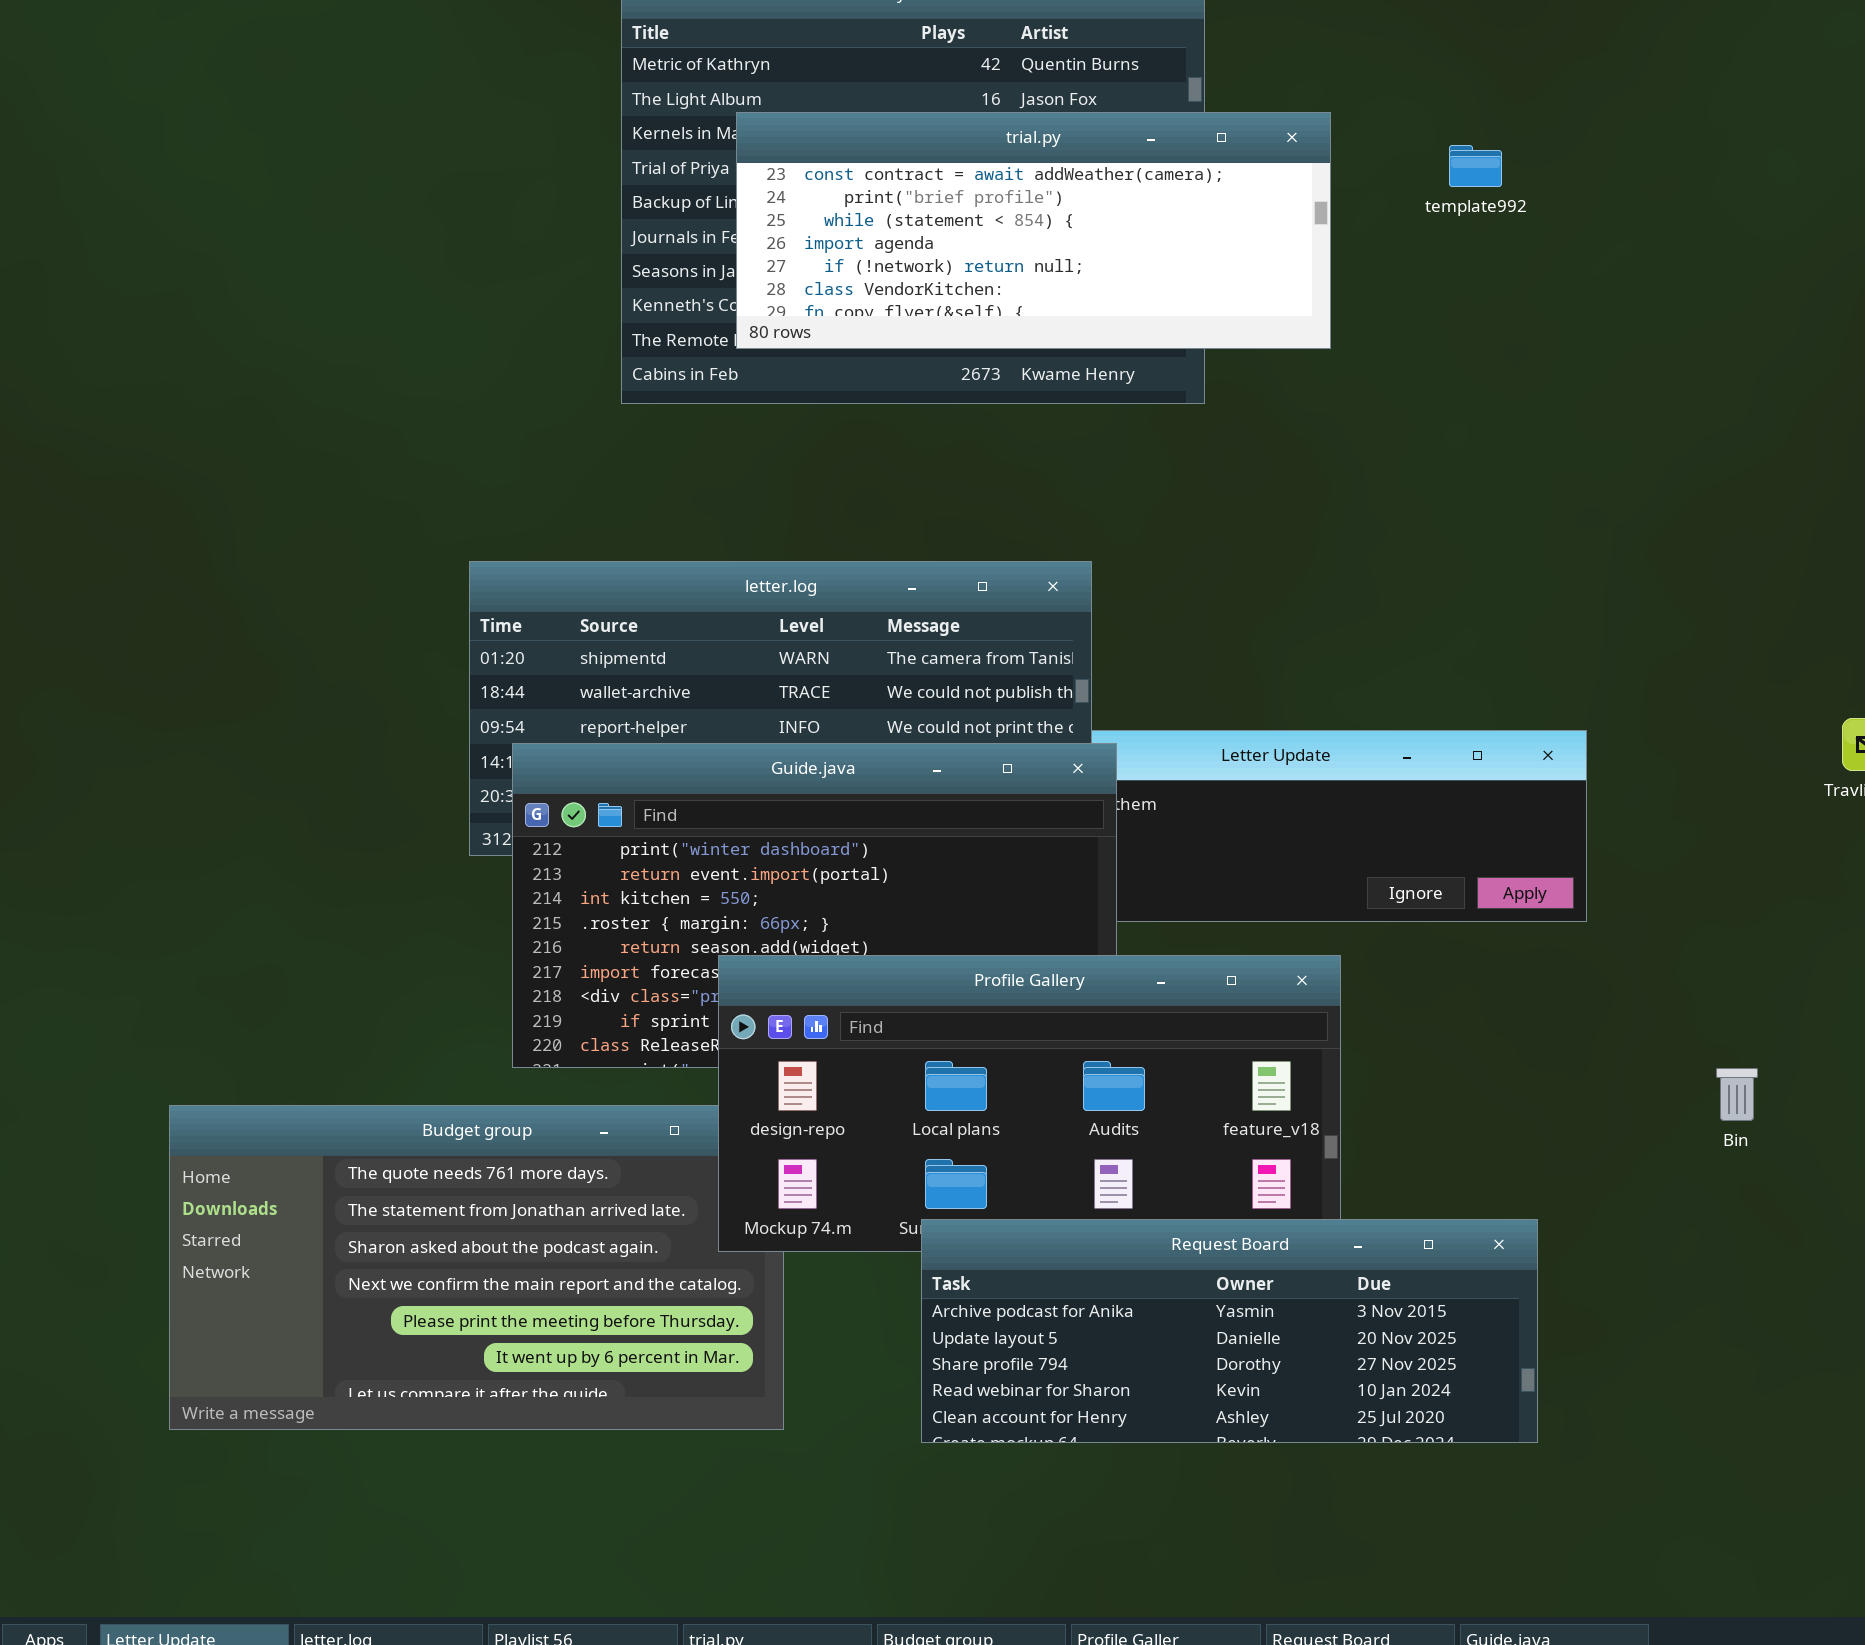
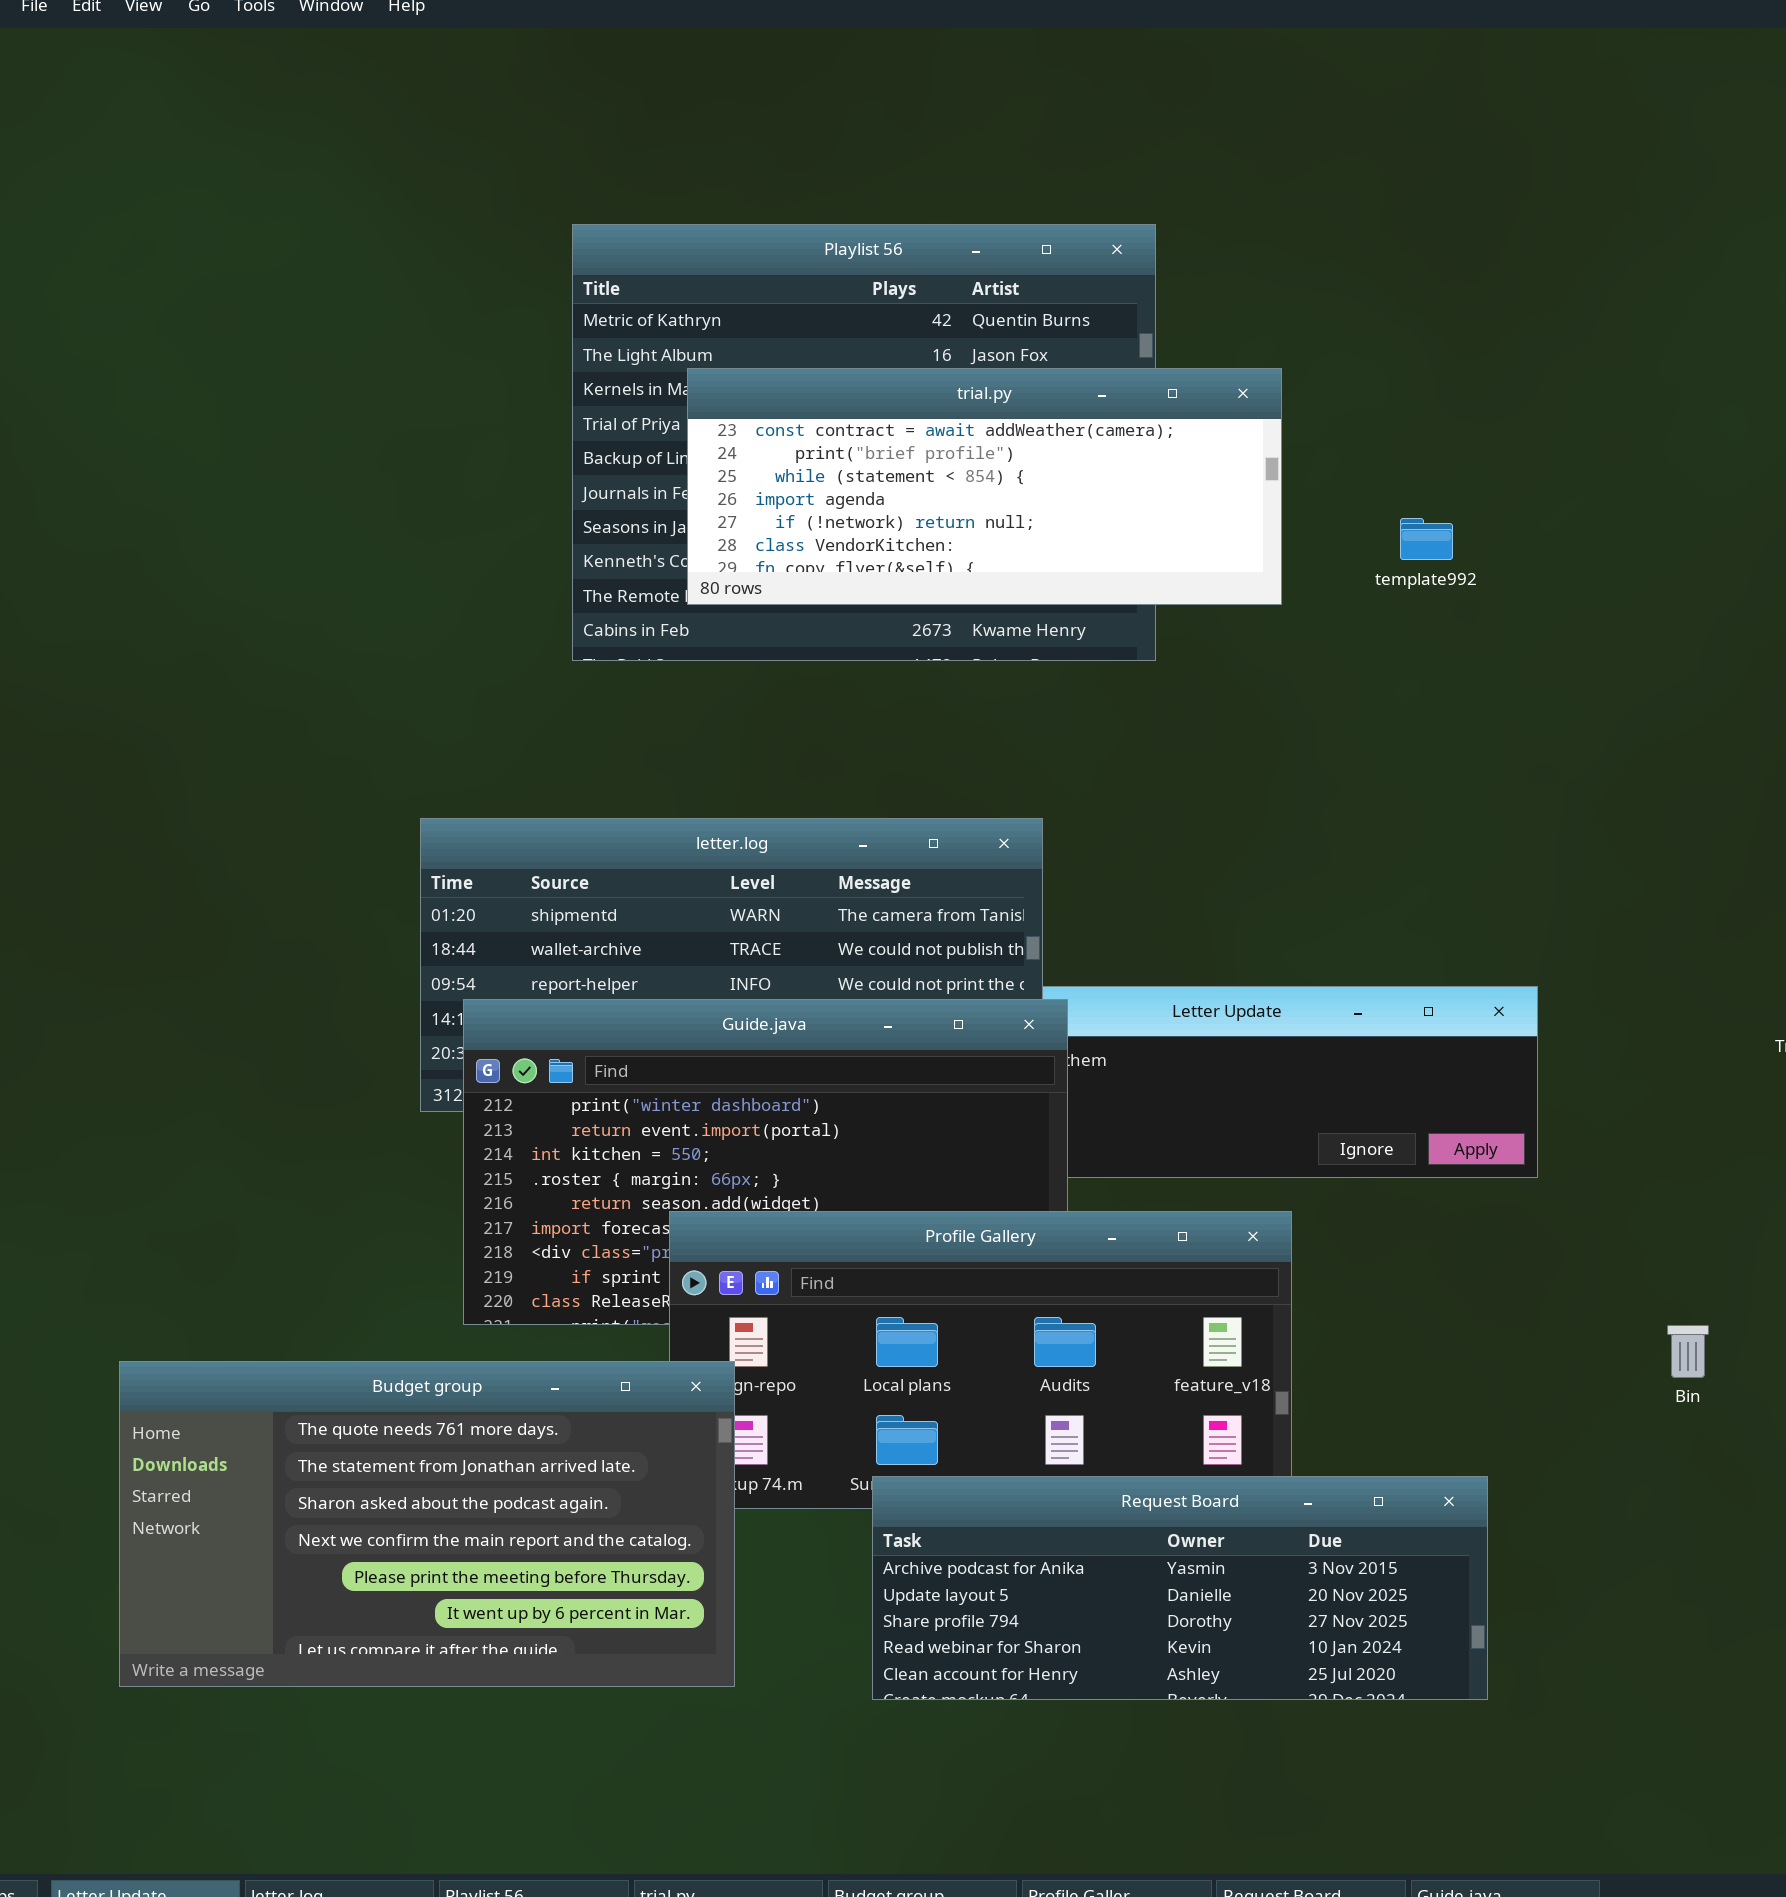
template992: [1449,145,1502,187] -> [1400,518,1453,560], moved
Budget group: [169,1105,784,1430] -> [119,1361,735,1687], raised

